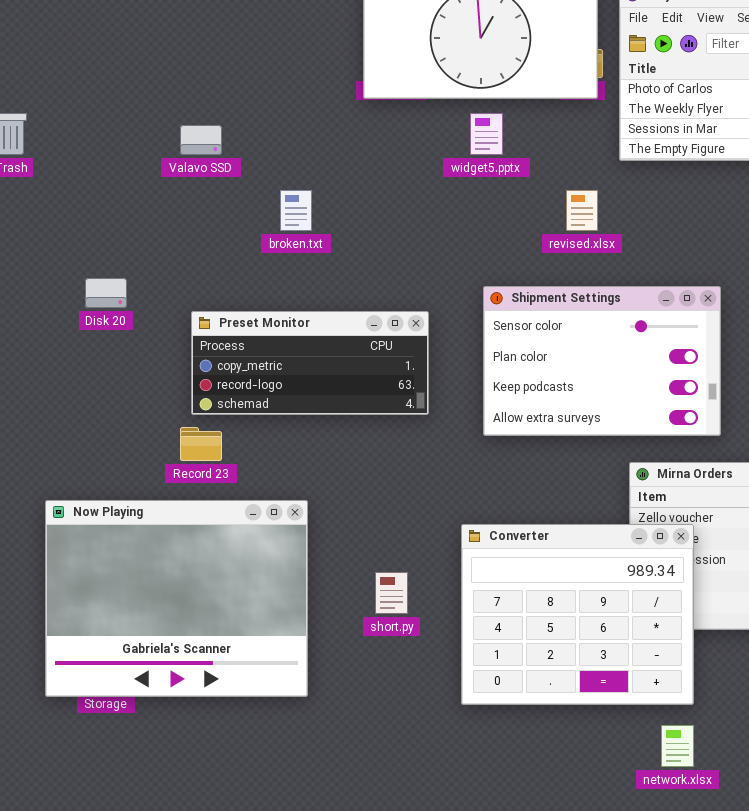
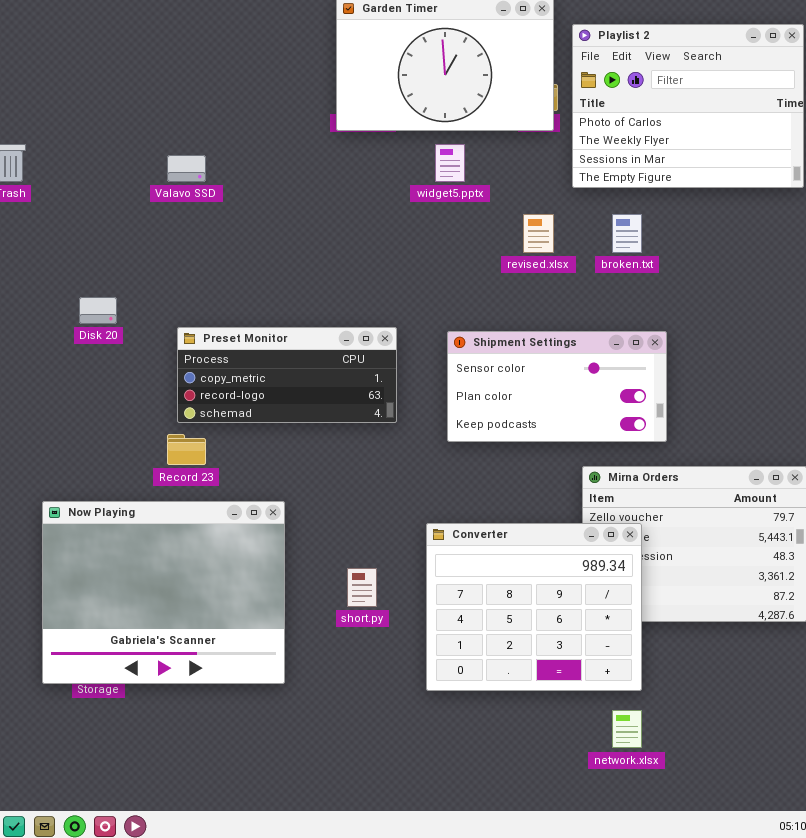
broken.txt: [280,190,312,231] -> [612,214,642,253], moved
Shipment Settings: [483,286,721,436] -> [447,331,667,442], resized

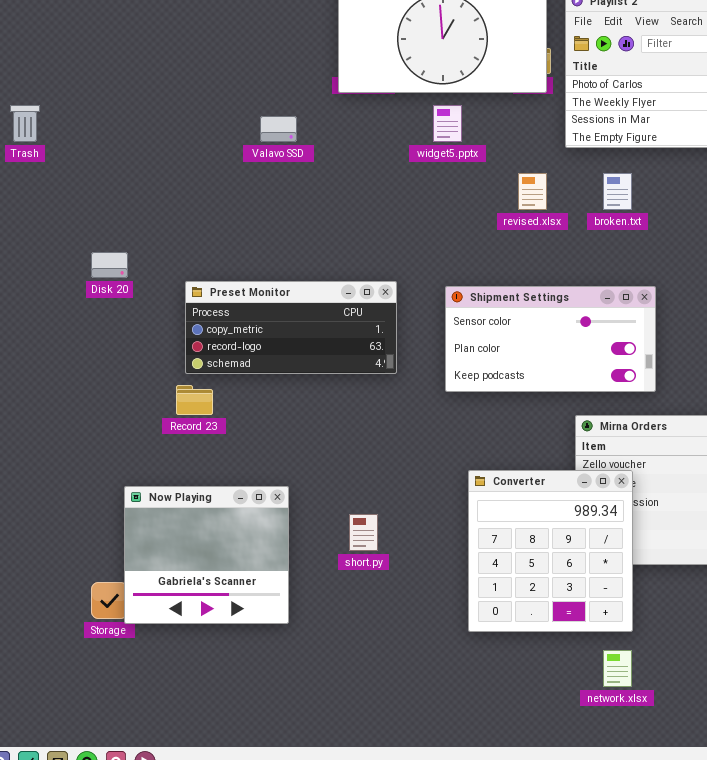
Valavo SSD: [167,155,206,182] -> [260,116,297,142], moved
Now Playing: [42,501,285,684] -> [124,486,289,624], resized
Converter: [426,523,642,691] -> [468,470,633,632], resized

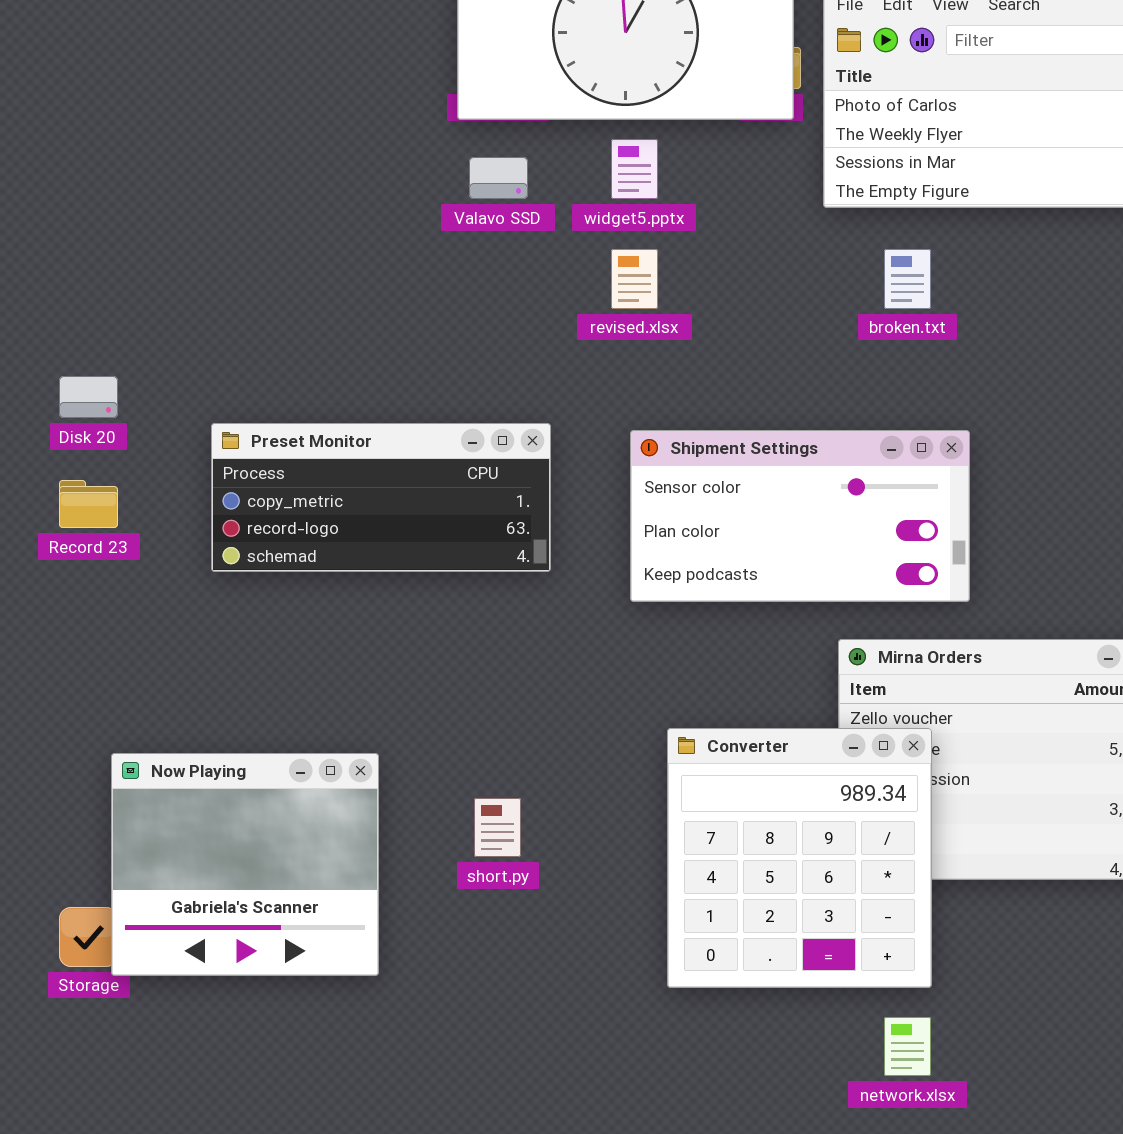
Valavo SSD: [260,116,297,142] -> [469,157,528,199], moved
revised.xlsx: [518,173,547,210] -> [611,249,658,309], moved
Record 23: [176,385,213,415] -> [59,480,118,528], moved

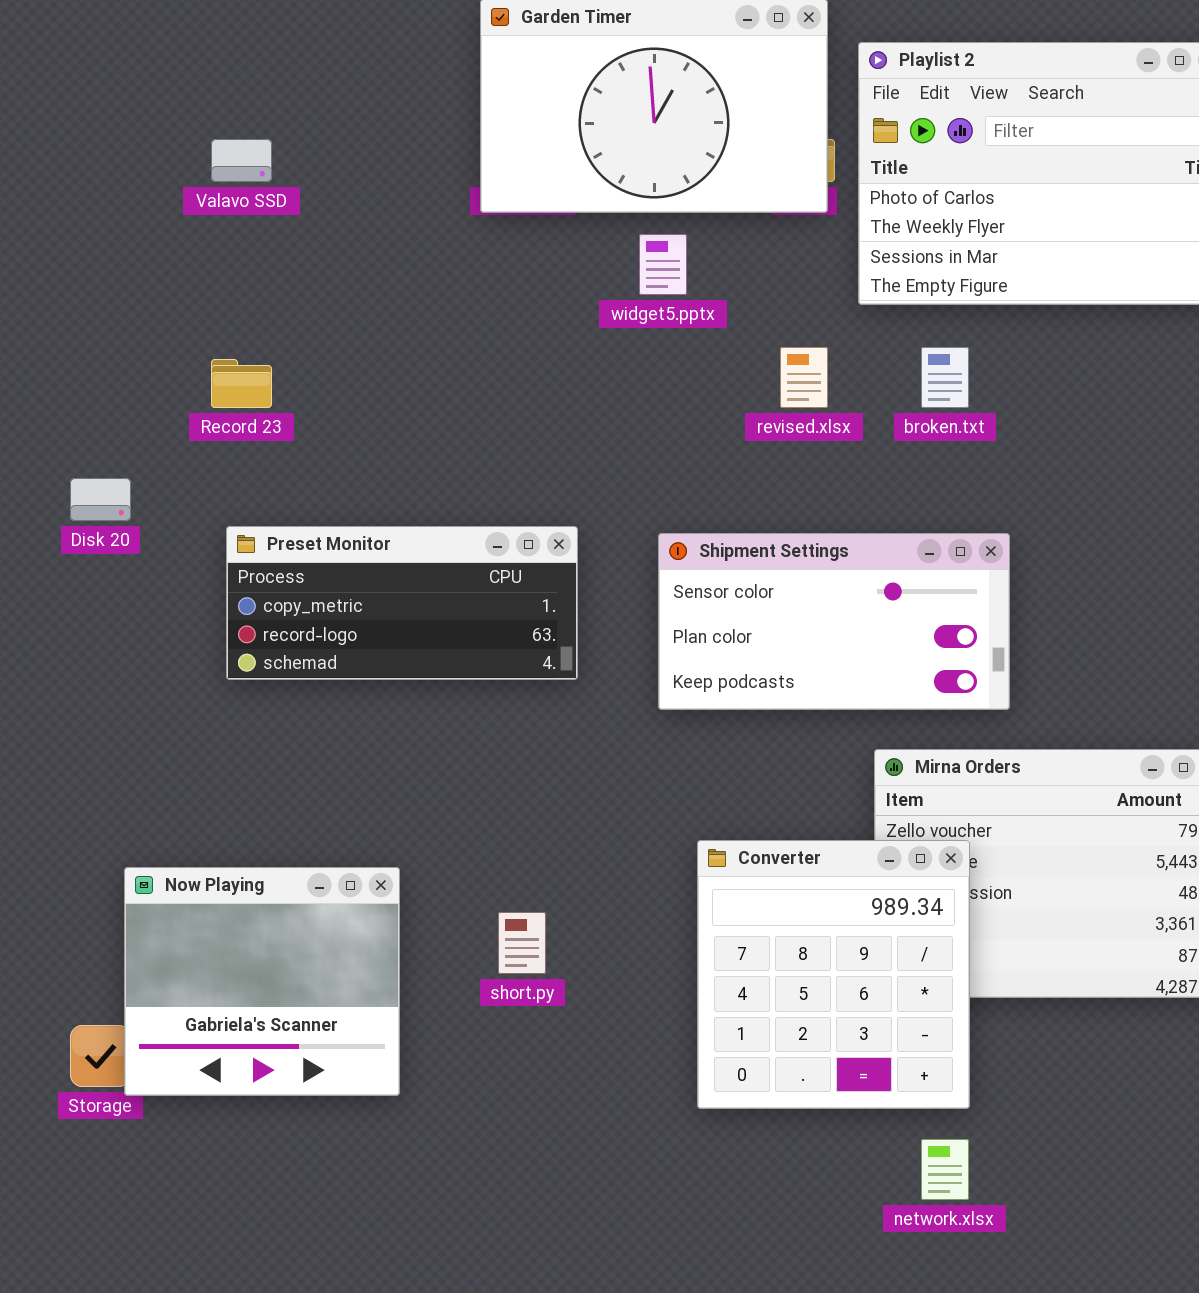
Valavo SSD: [469,157,528,199] -> [211,139,272,182], moved
revised.xlsx: [611,249,658,309] -> [780,347,828,408], moved
Record 23: [59,480,118,528] -> [211,359,272,408], moved

